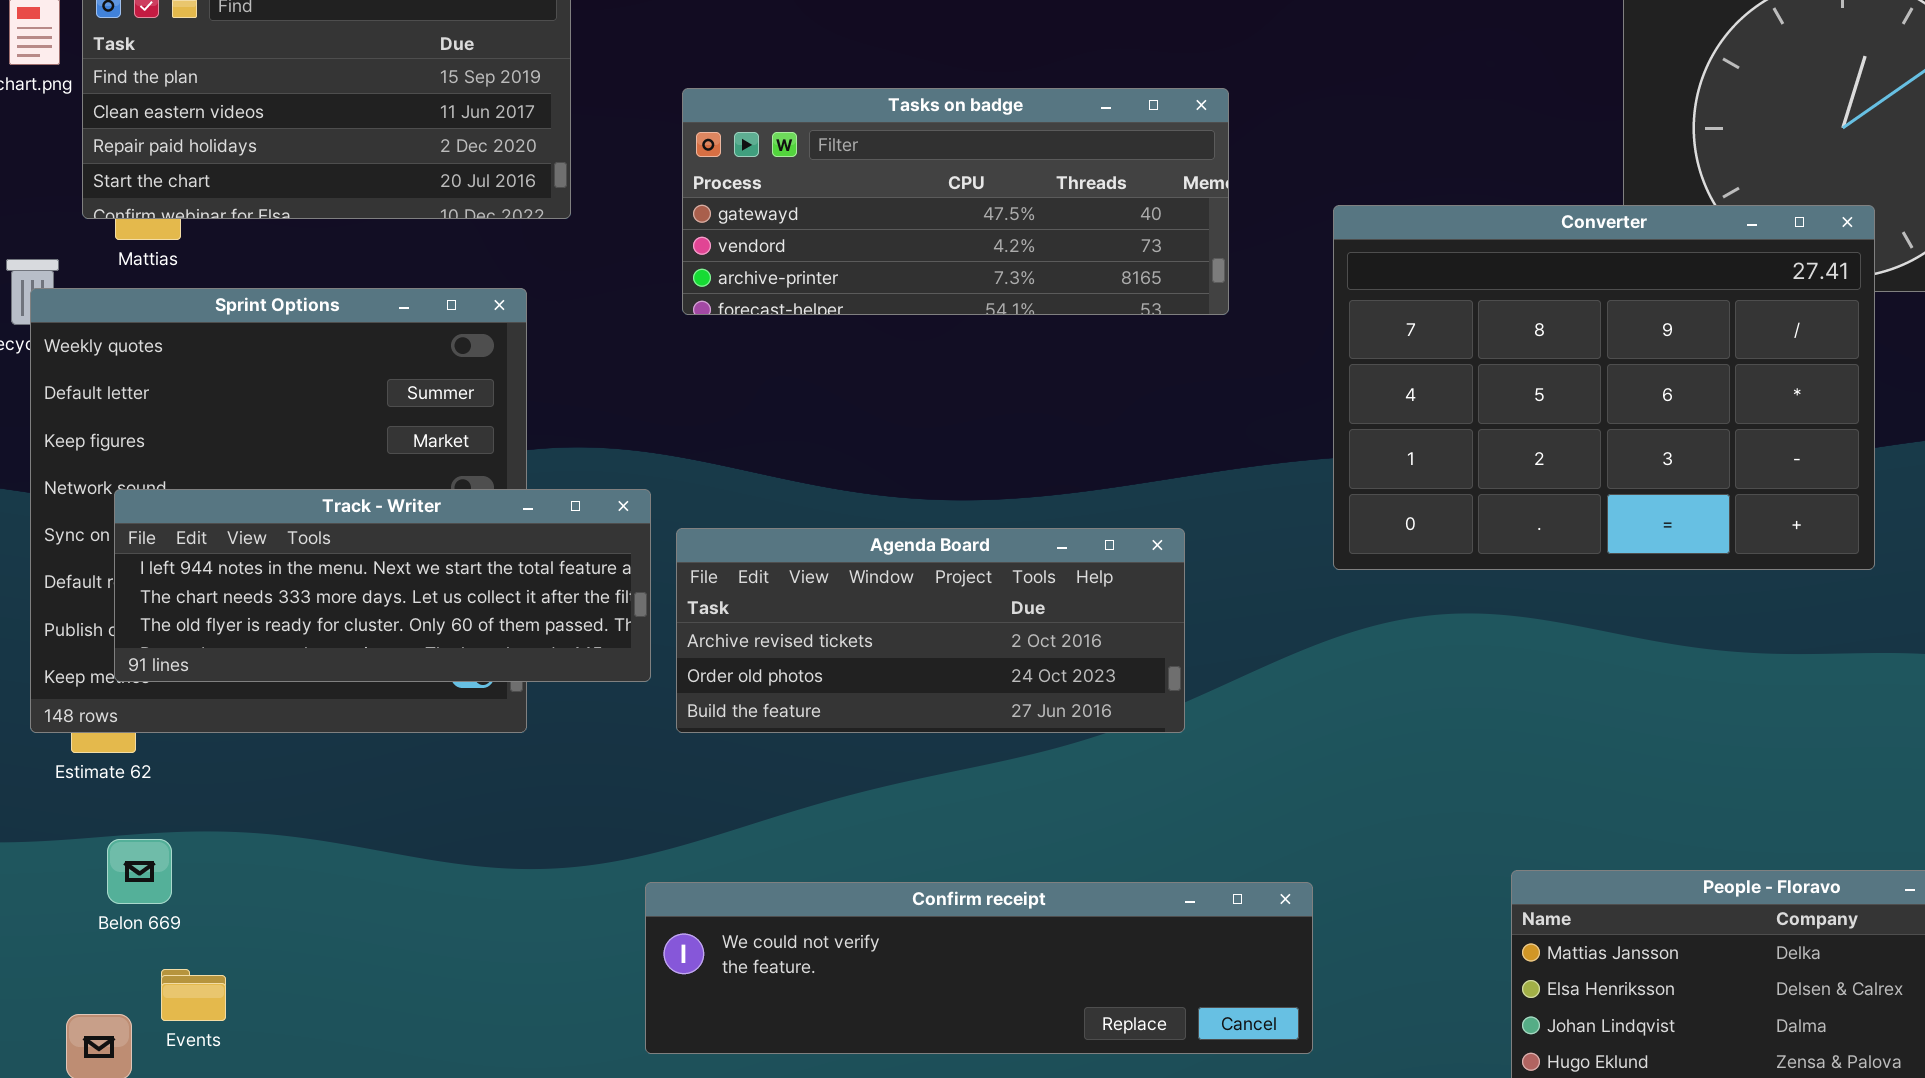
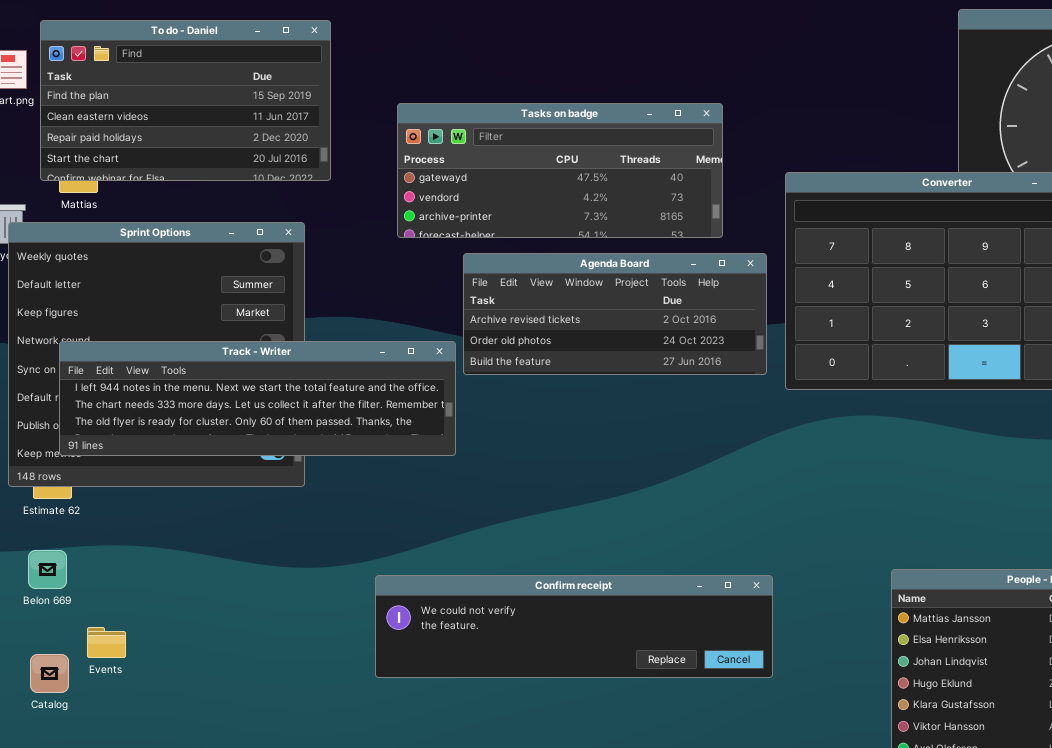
Track - Writer: [114,489,651,682] -> [59,341,456,456], resized
Agenda Board: [676,528,1185,733] -> [463,253,767,375], moved
Belon 669: [107,839,172,904] -> [28,550,67,589], moved

